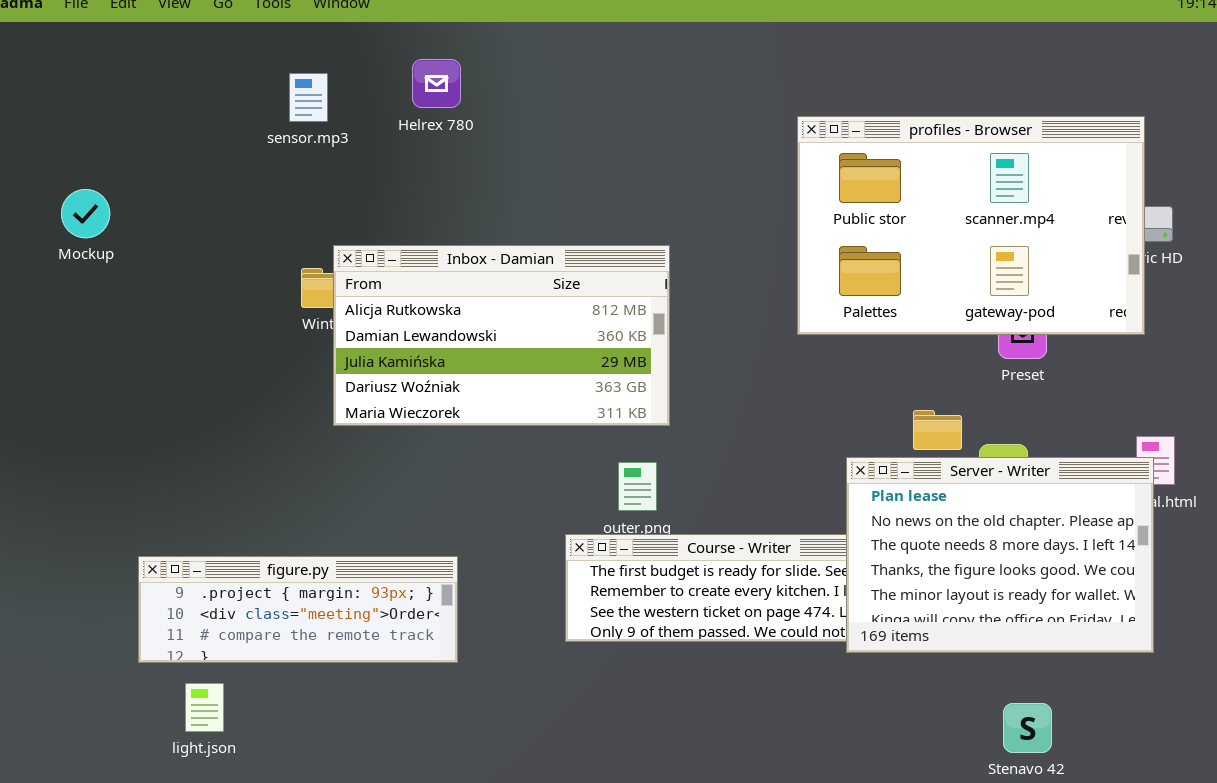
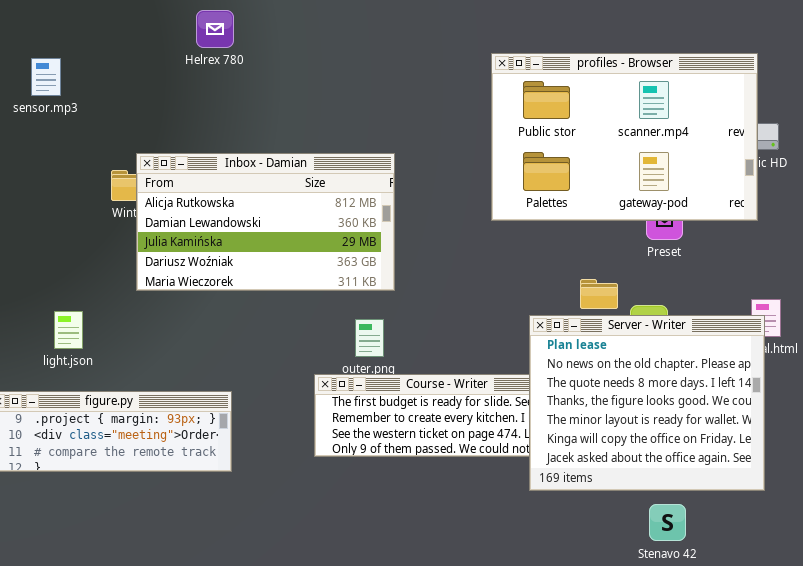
sensor.mp3: [289,73,328,122] -> [31,58,61,96], moved
Server - Writer: [846,457,1154,653] -> [529,315,765,491], resized
light.json: [185,683,224,732] -> [54,311,83,349], moved

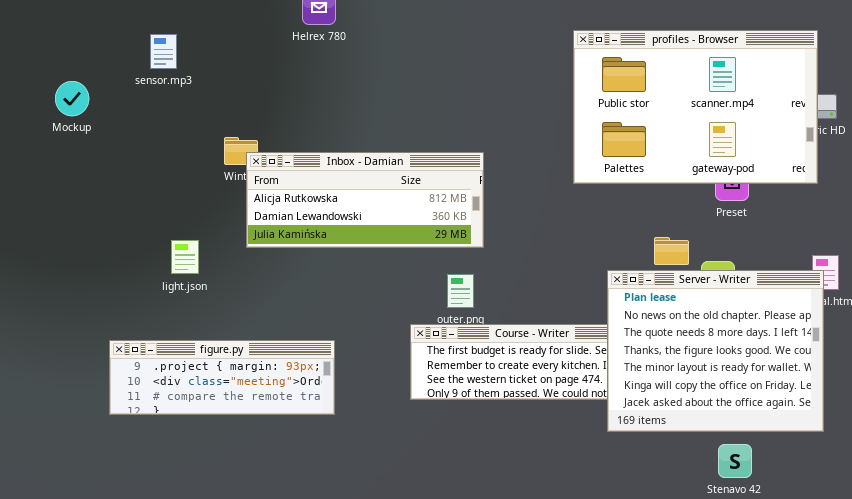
Inbox - Damian: [136,153,395,291] -> [246,152,484,248], resized
light.json: [54,311,83,349] -> [171,240,199,274], moved

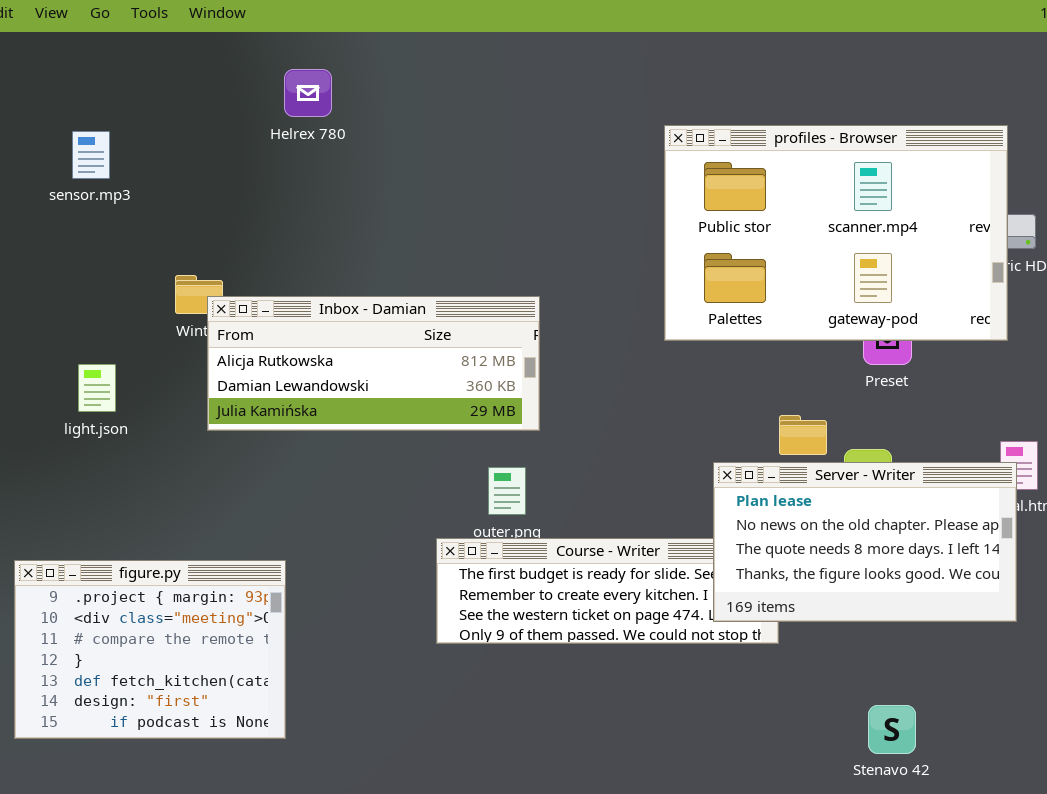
light.json: [171,240,199,274] -> [78,364,116,412], moved
Server - Writer: [607,270,824,432] -> [713,462,1017,622], resized
figure.py: [109,340,335,415] -> [14,560,286,739], resized

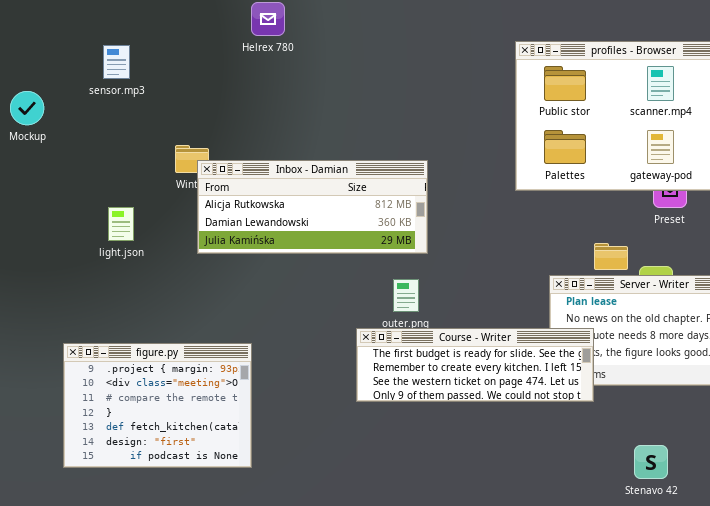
Course - Writer: [436,538,779,644] -> [356,328,594,402], raised
Stenavo 42: [868,705,916,754] -> [634,445,668,479], moved

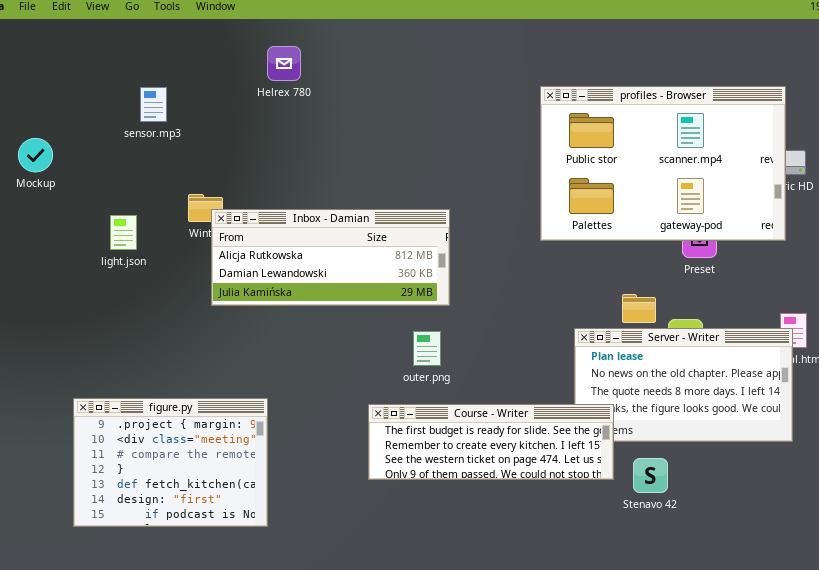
sensor.mp3: [103,45,130,79] -> [140,87,167,122], moved
light.json: [108,207,134,241] -> [110,215,137,250], moved
Course - Writer: [356,328,594,402] -> [368,404,614,480], moved
Stenavo 42: [634,445,668,479] -> [633,458,668,493], moved

